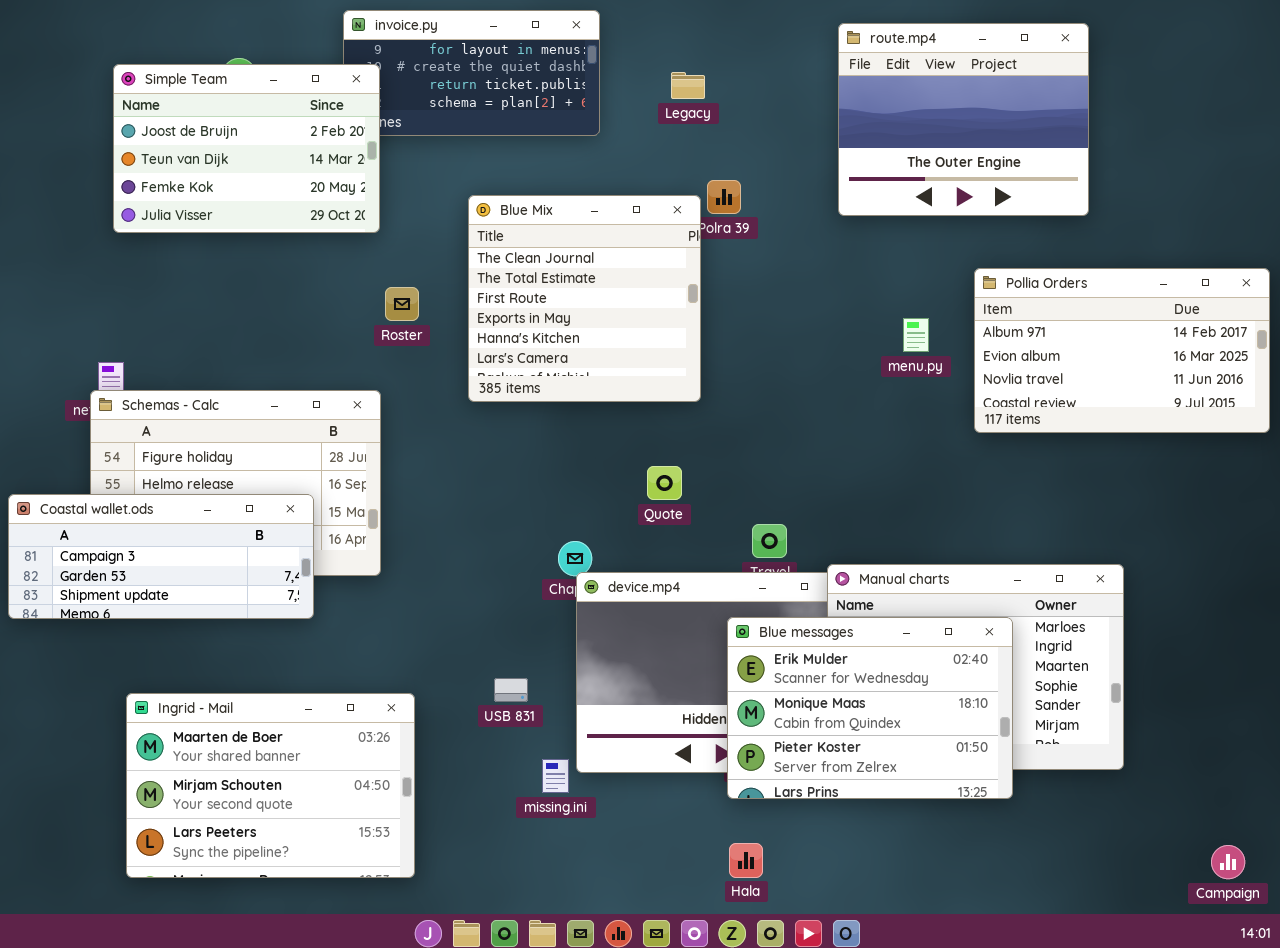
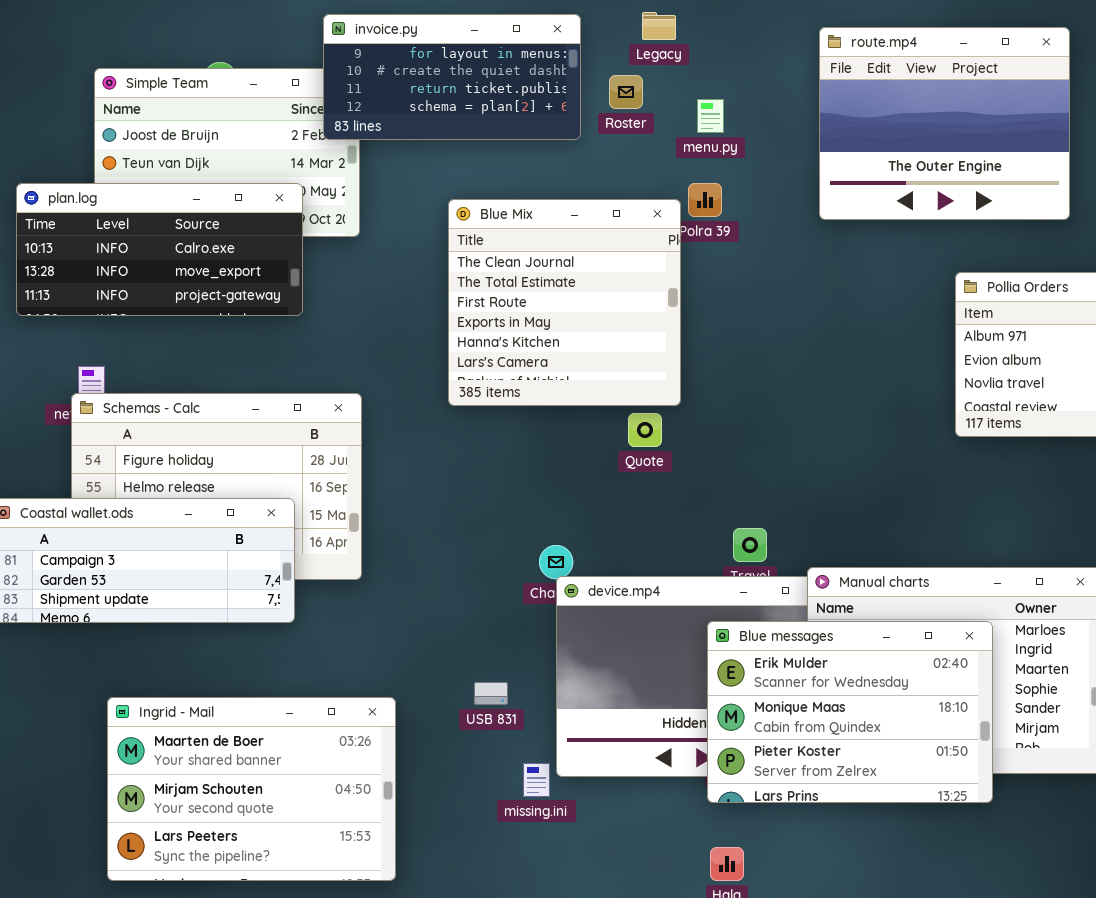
invoice.py: [343,10,600,136] -> [323,14,581,140], raised
Legacy: [671,72,705,99] -> [642,12,676,40], moved
plan.log: none -> [16,183,303,316], opened
Roster: [385,287,419,321] -> [609,75,643,109], moved
menu.py: [903,318,929,352] -> [697,99,724,133], moved
Quote: [647,466,682,500] -> [628,413,662,447], moved

